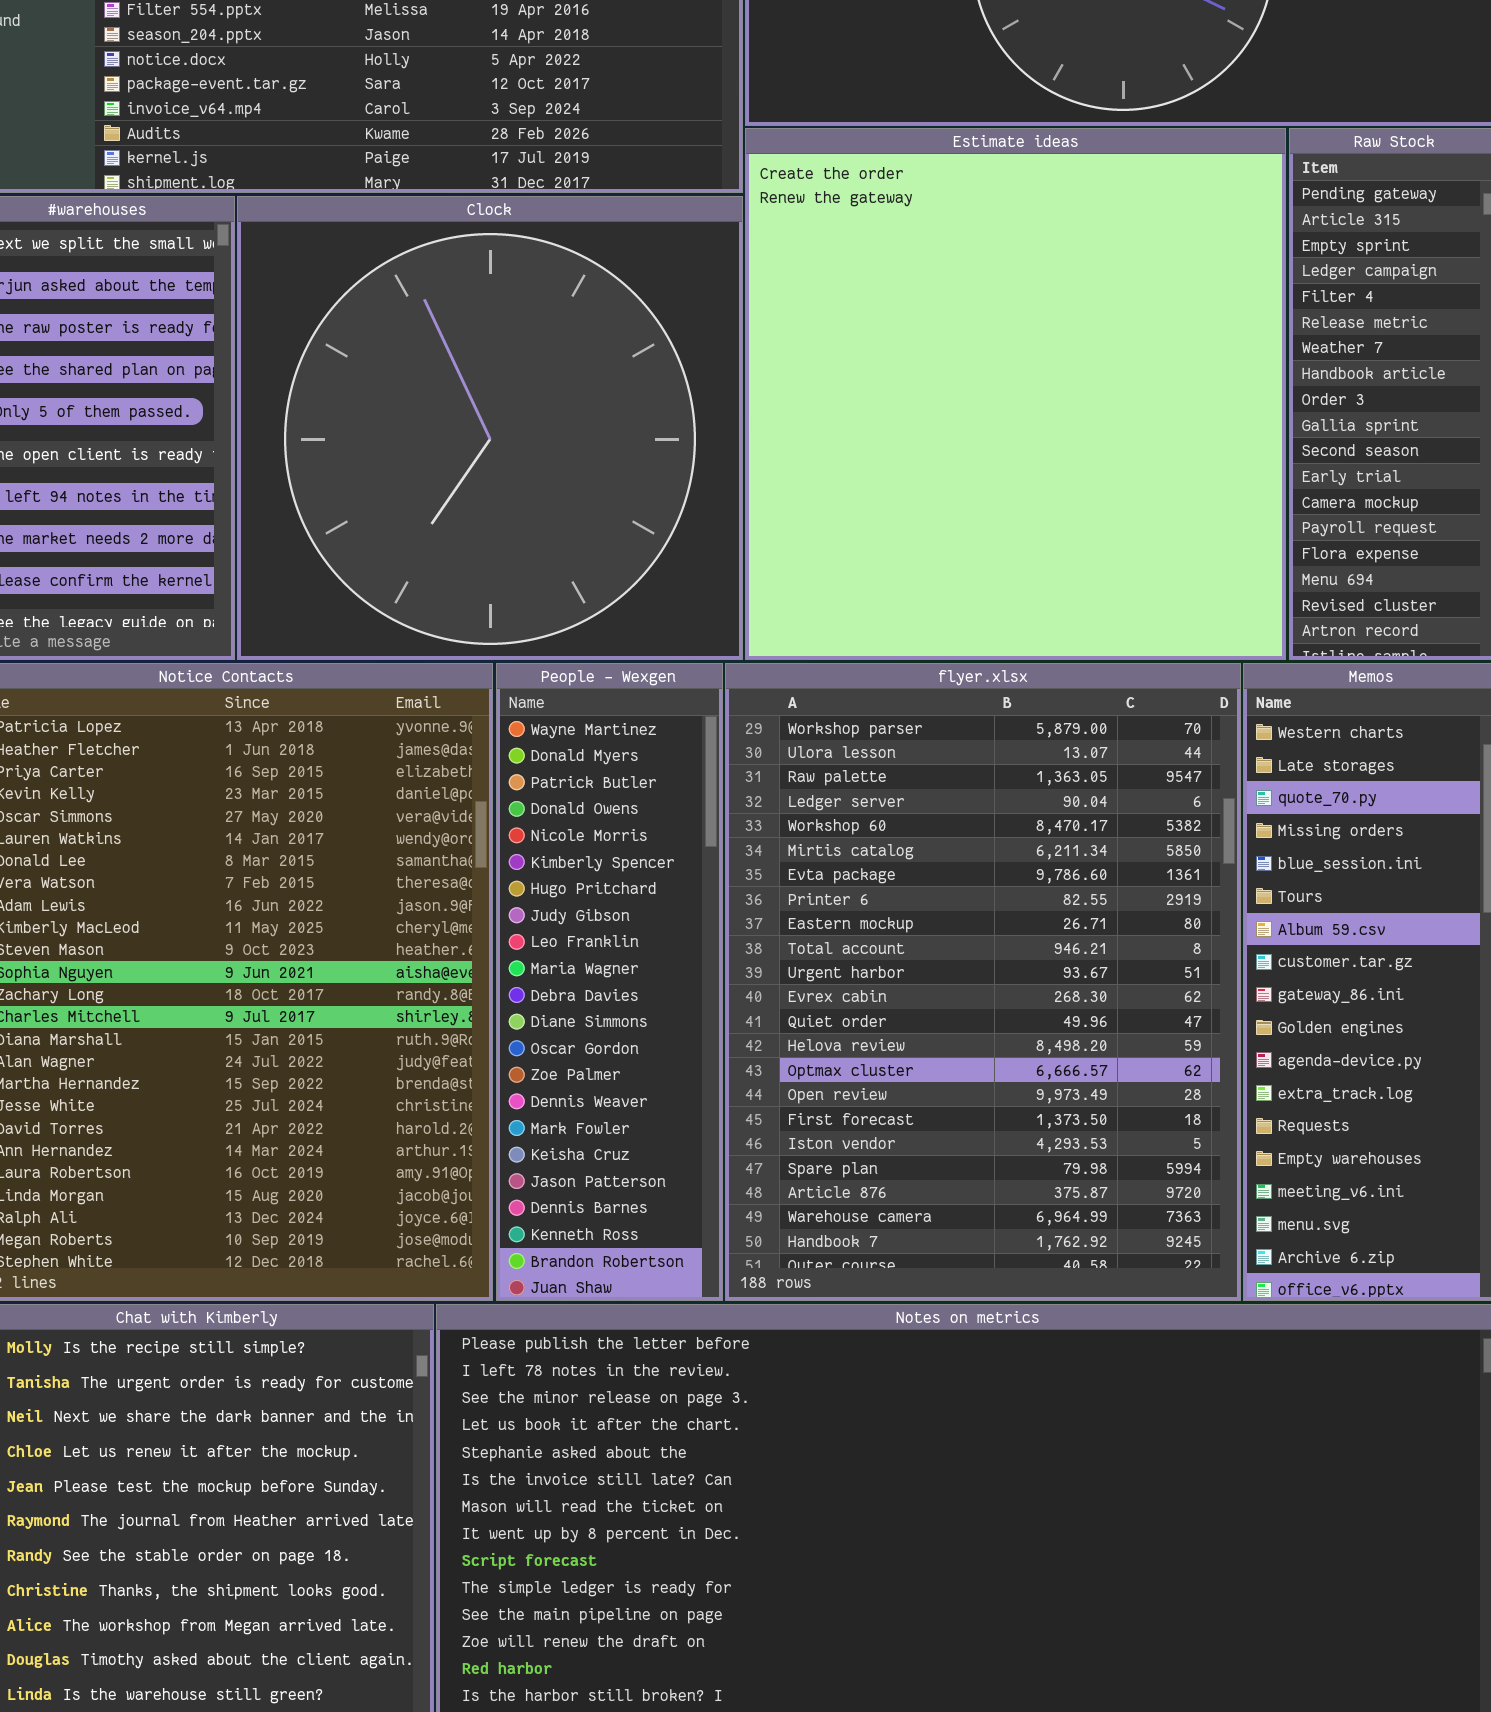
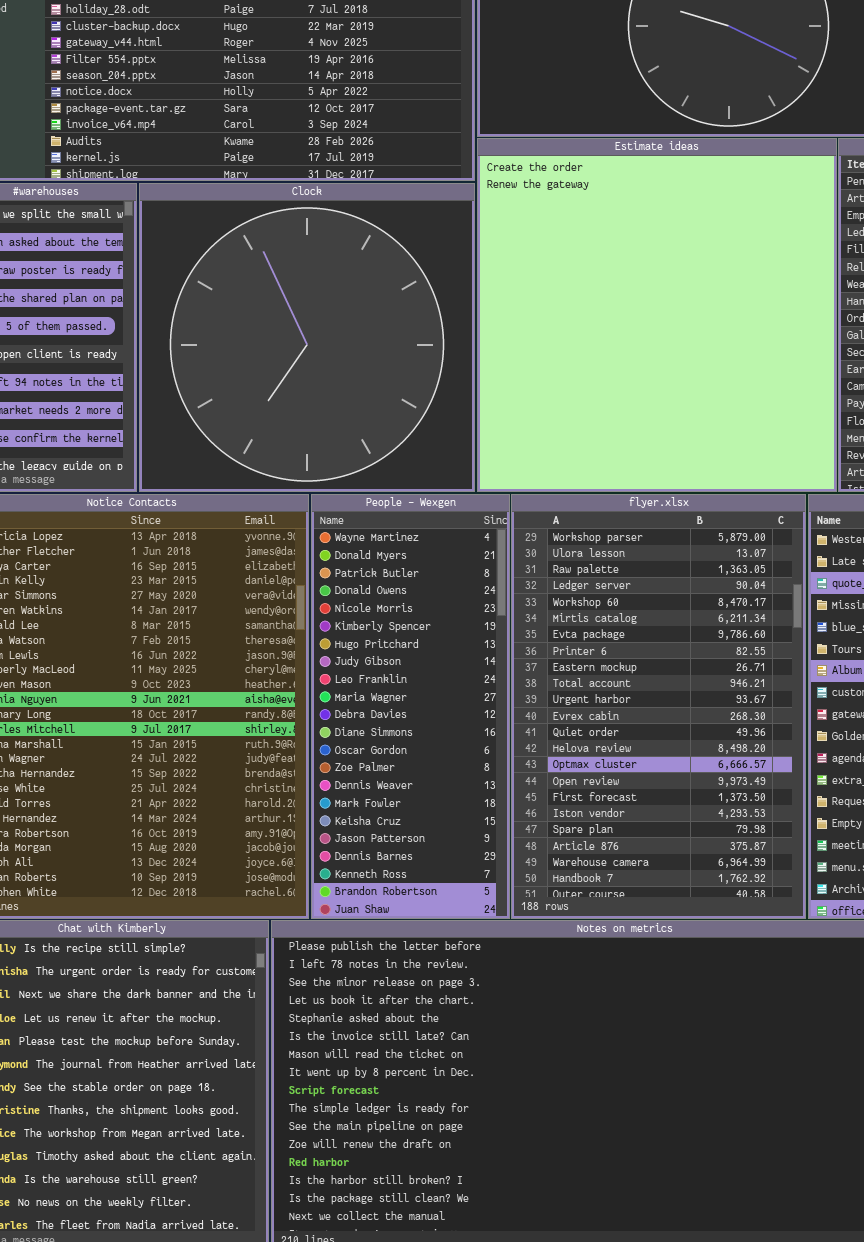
People - Wexgen: [496,663,723,1301] -> [311,494,510,919], resized
flyer.xlsx: [725,663,1241,1301] -> [511,494,806,919], resized

